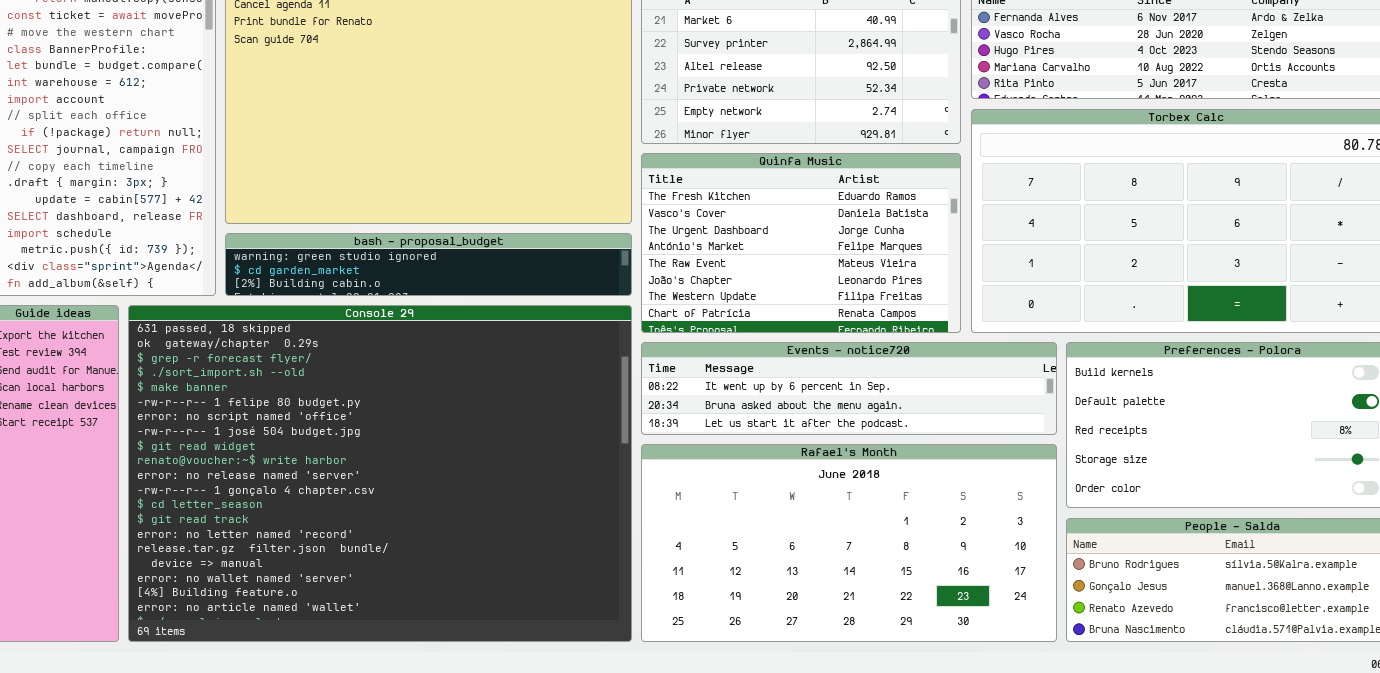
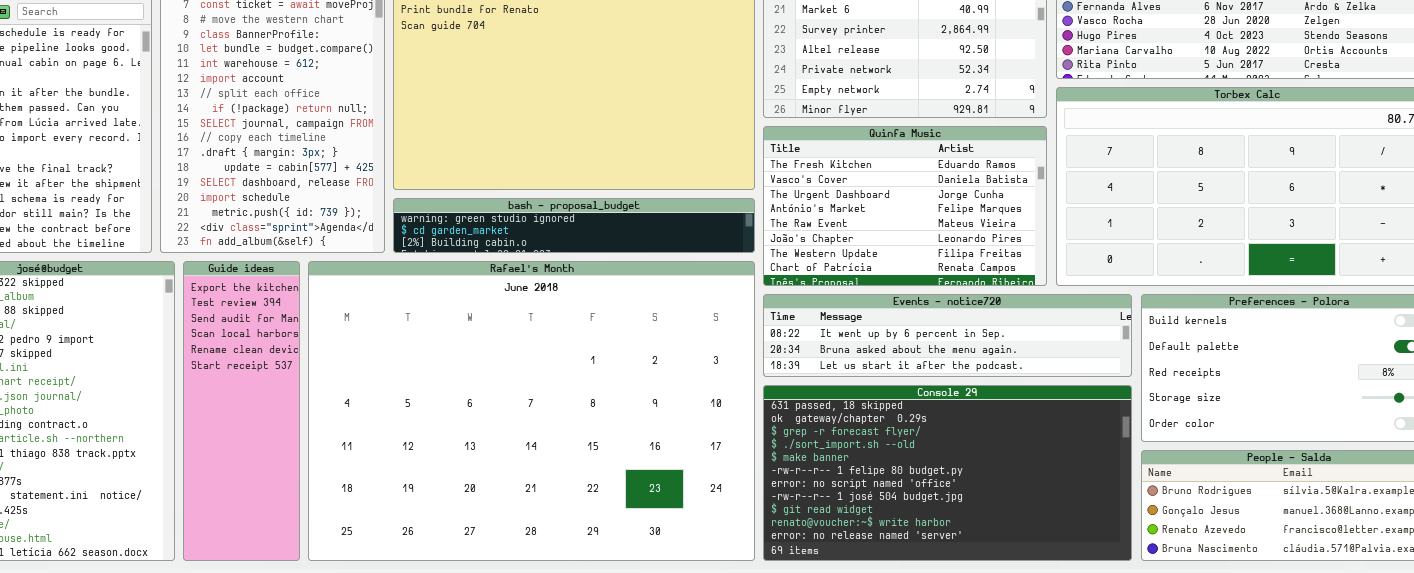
Console 29: [128,305,632,642] -> [763,385,1132,561], moved, resized
Rafael's Month: [641,444,1057,642] -> [308,261,755,561], moved, resized

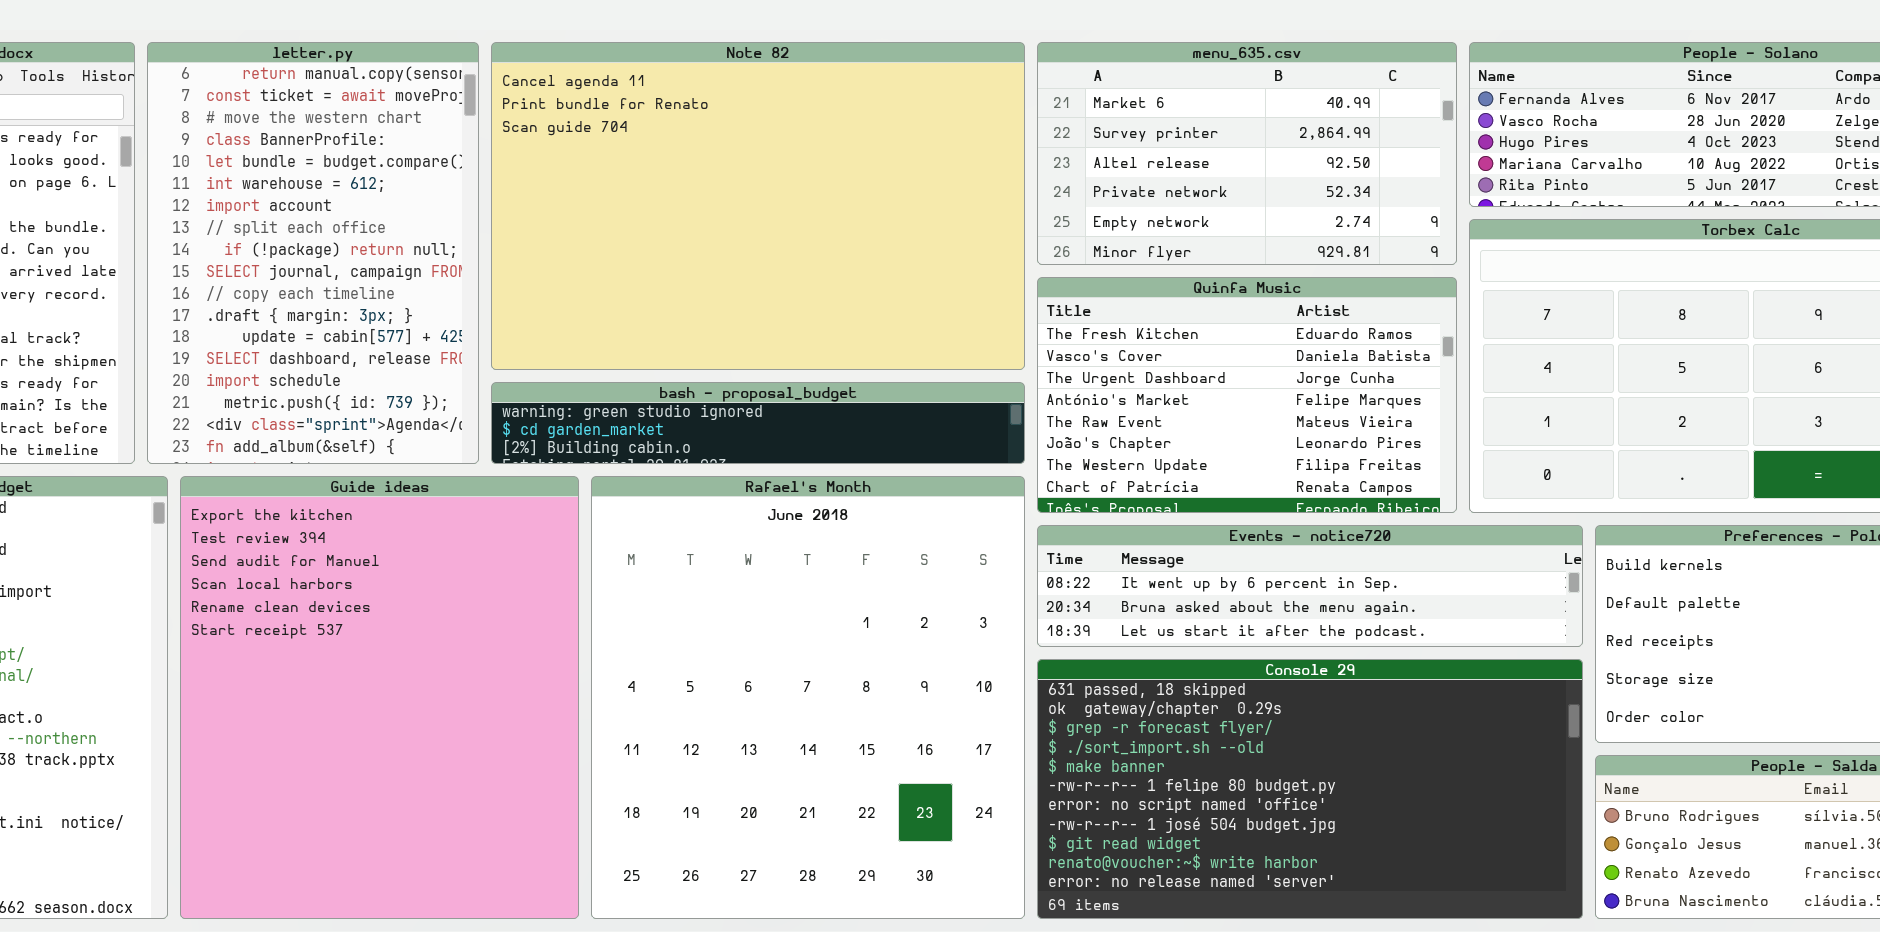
Guide ideas: [183,261,300,561] -> [180,476,579,919], resized
Rafael's Month: [308,261,755,561] -> [591,476,1025,919], resized

